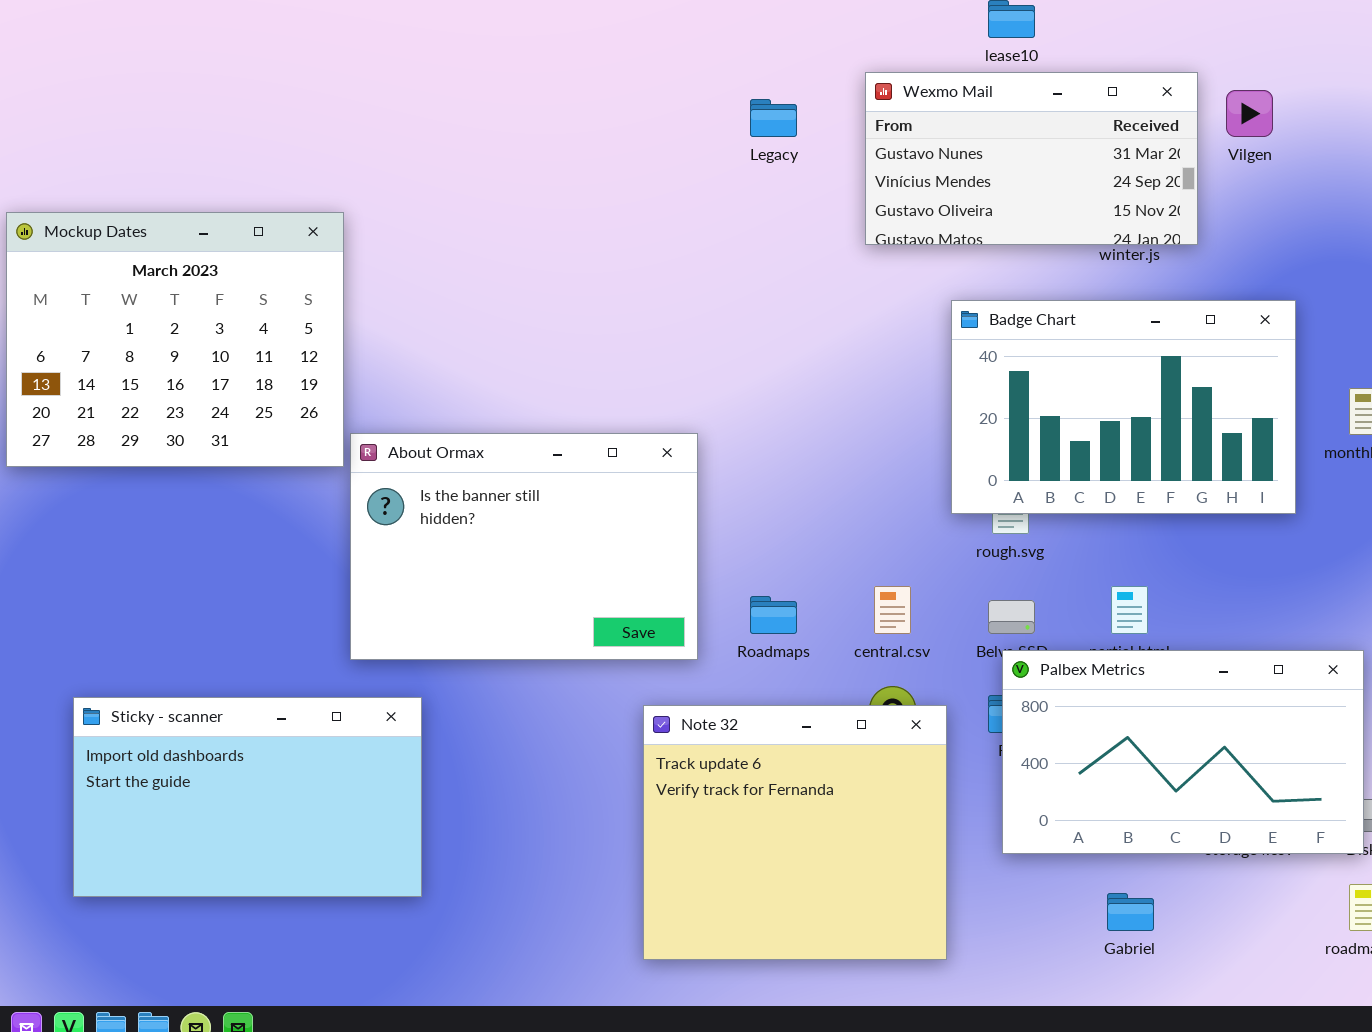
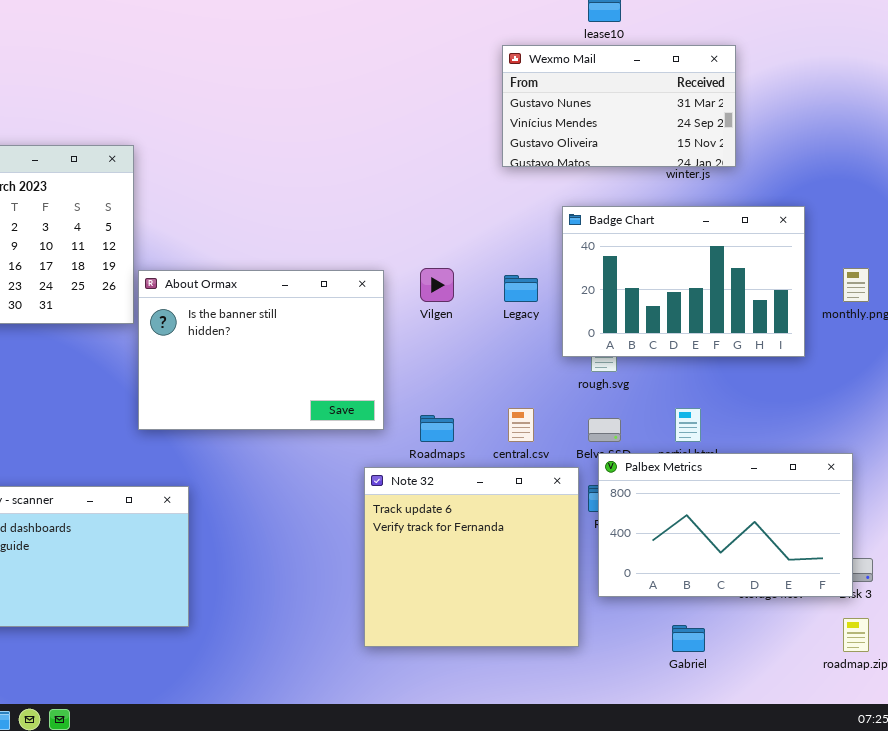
Vilgen: [1226,90,1273,137] -> [420,268,454,302], moved
Legacy: [750,99,797,137] -> [504,275,538,302], moved
About Ormax: [350,433,698,660] -> [138,270,384,430], moved
Note 32: [643,705,947,960] -> [364,467,579,647], moved

